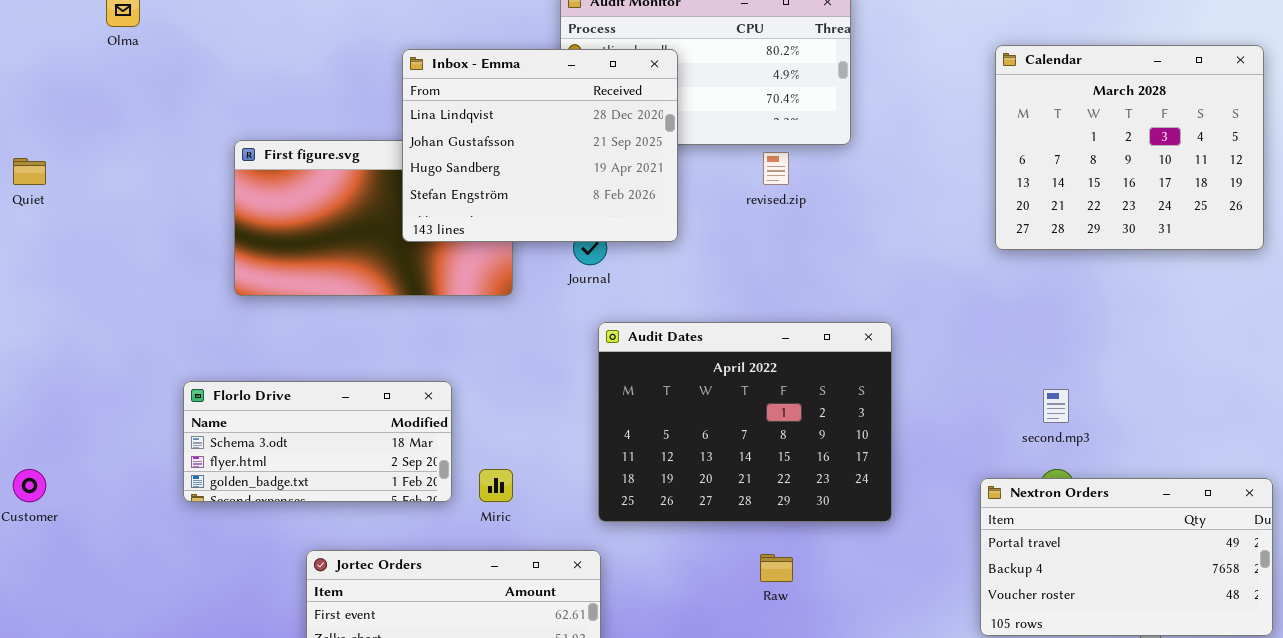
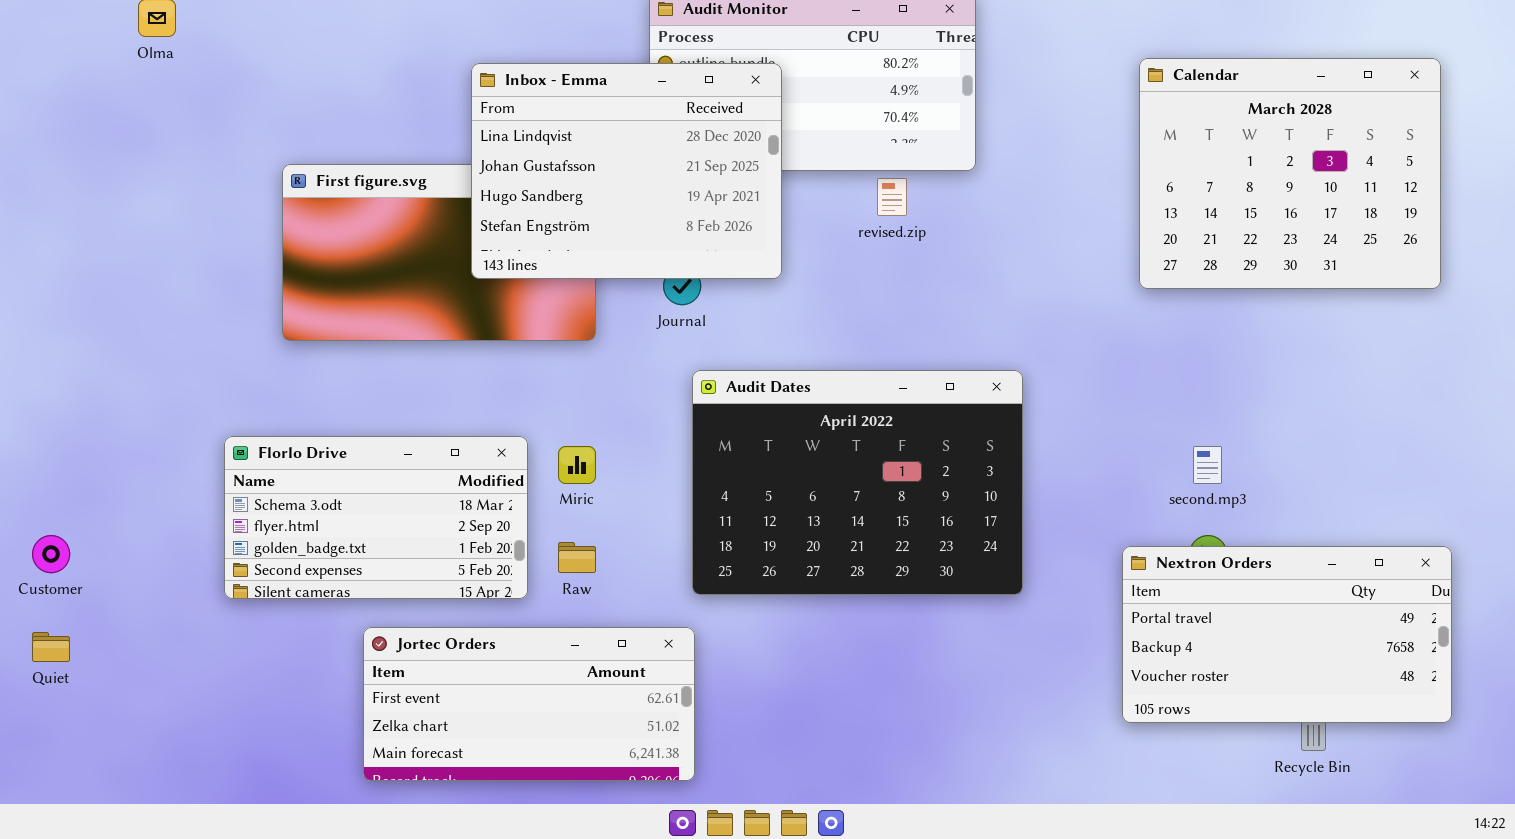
Quiet: [13,158,46,185] -> [32,632,70,662], moved
Florlo Drive: [183,381,452,502] -> [224,436,528,599], resized
Miric: [479,469,513,502] -> [558,446,596,484], moved
Raw: [760,554,793,582] -> [558,542,596,573], moved

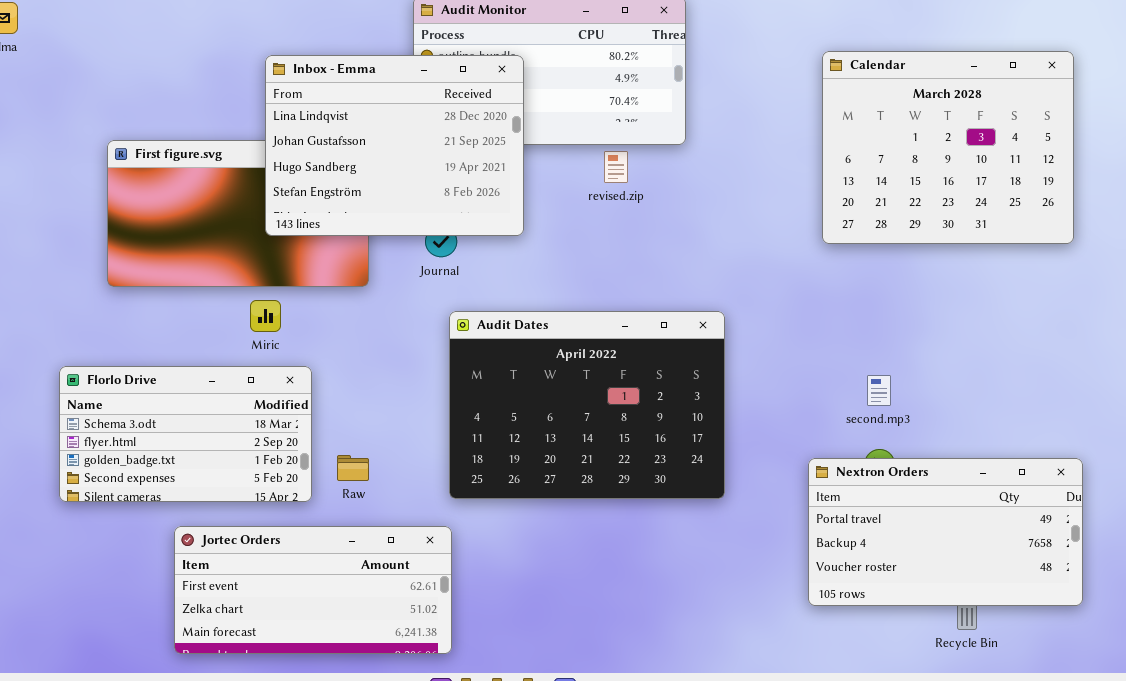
Miric: [558,446,596,484] -> [250,300,281,332], moved

